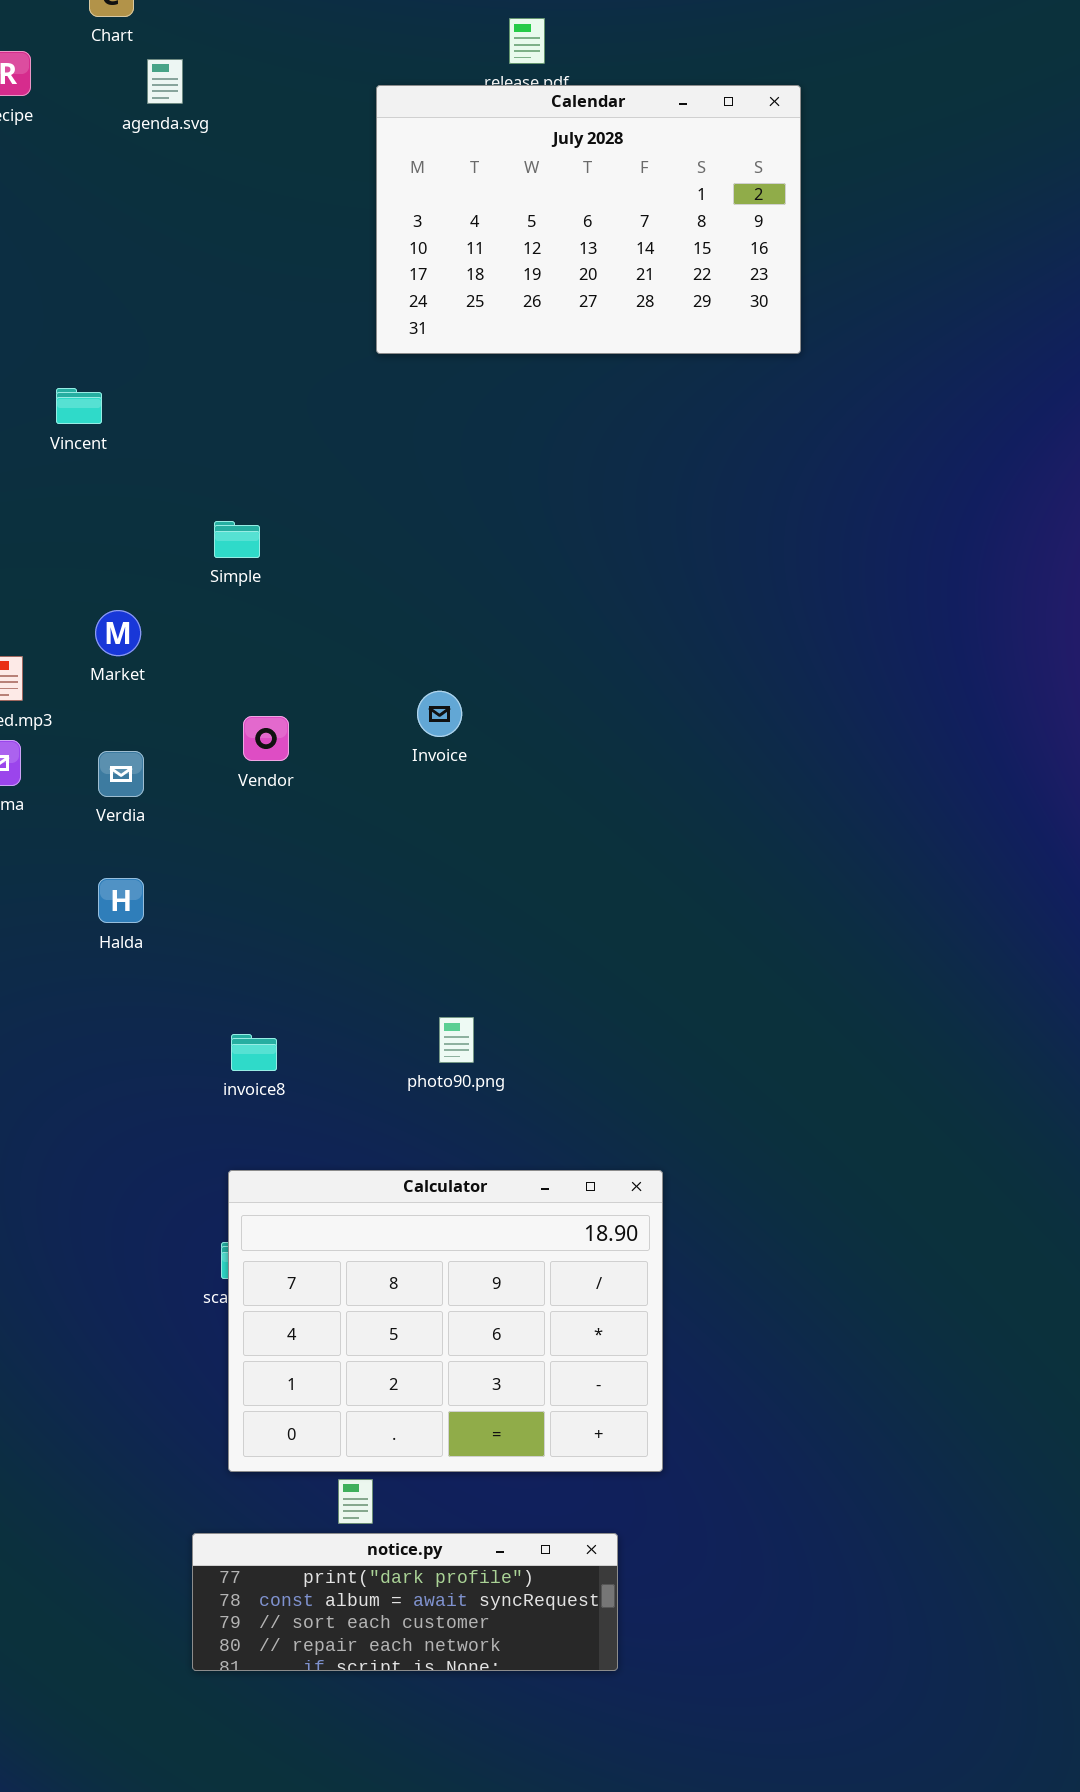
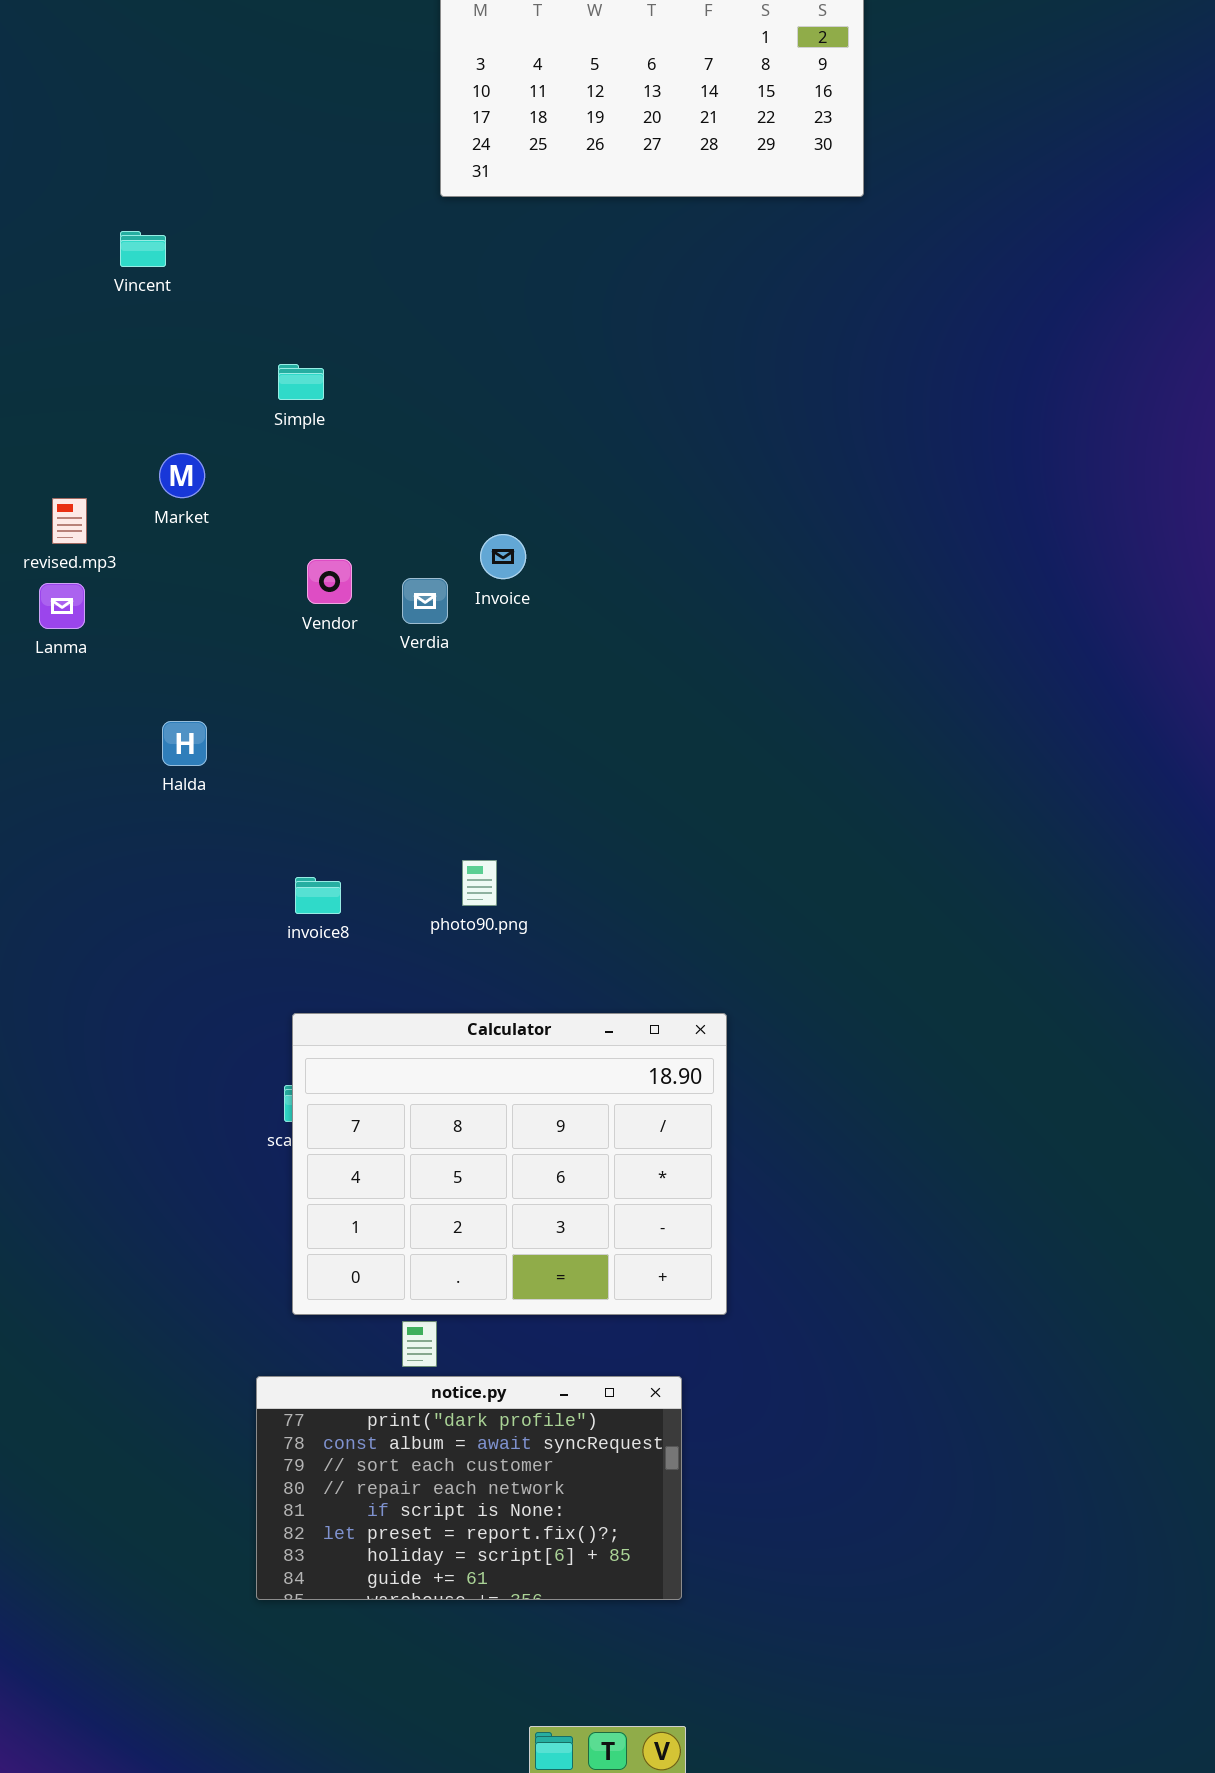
Verdia: [98,751,144,797] -> [402,578,448,624], moved
photo90.png: [439,1017,474,1063] -> [462,860,497,906], moved
notice.py: [192,1533,618,1671] -> [256,1376,682,1600], resized

